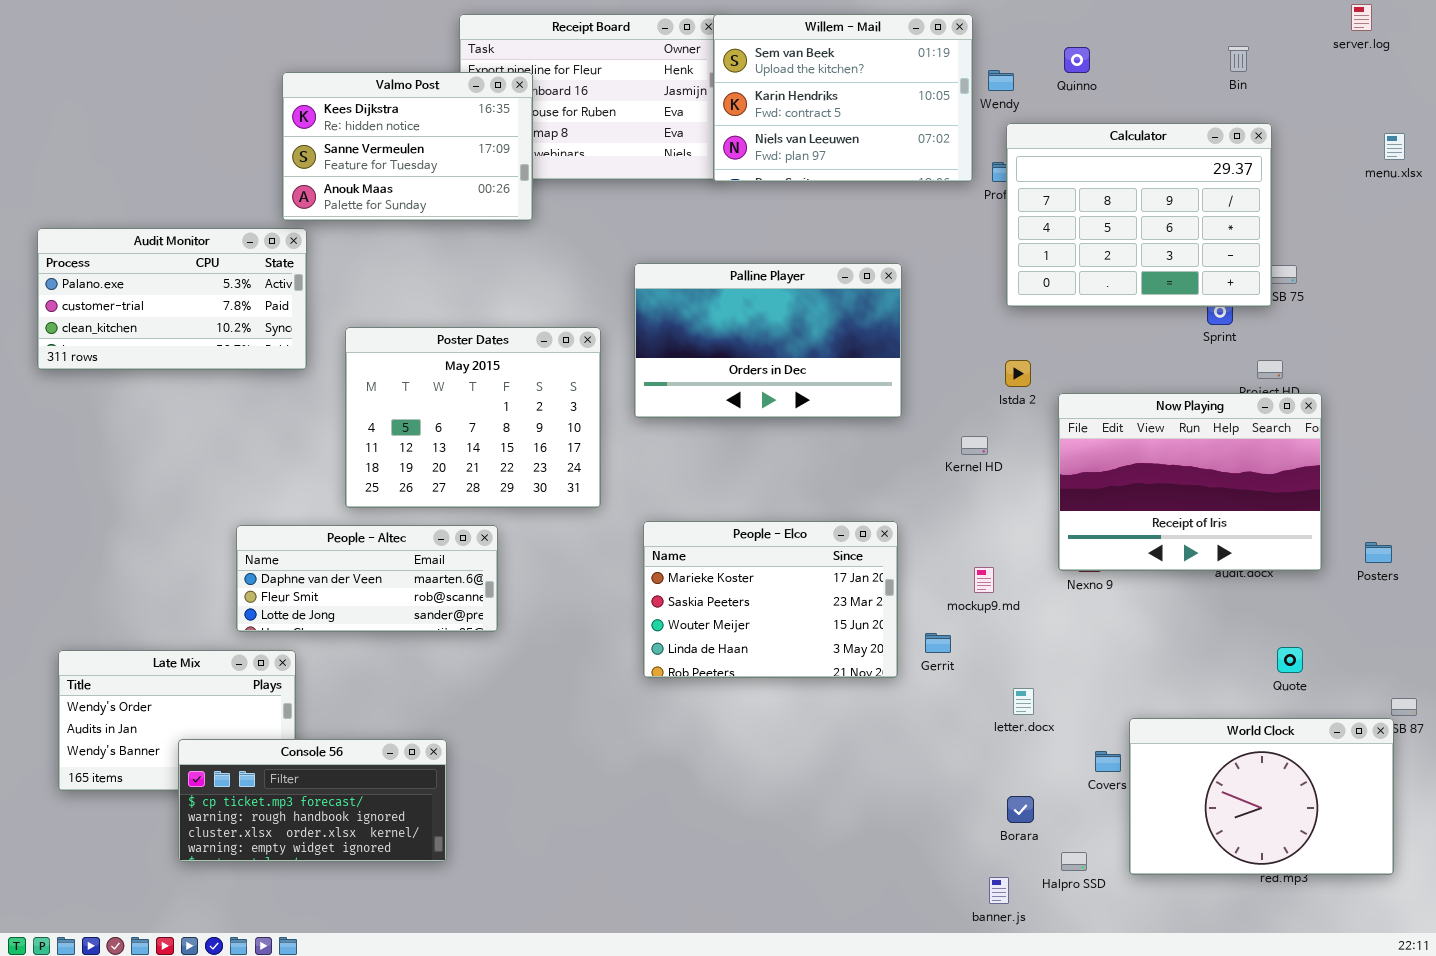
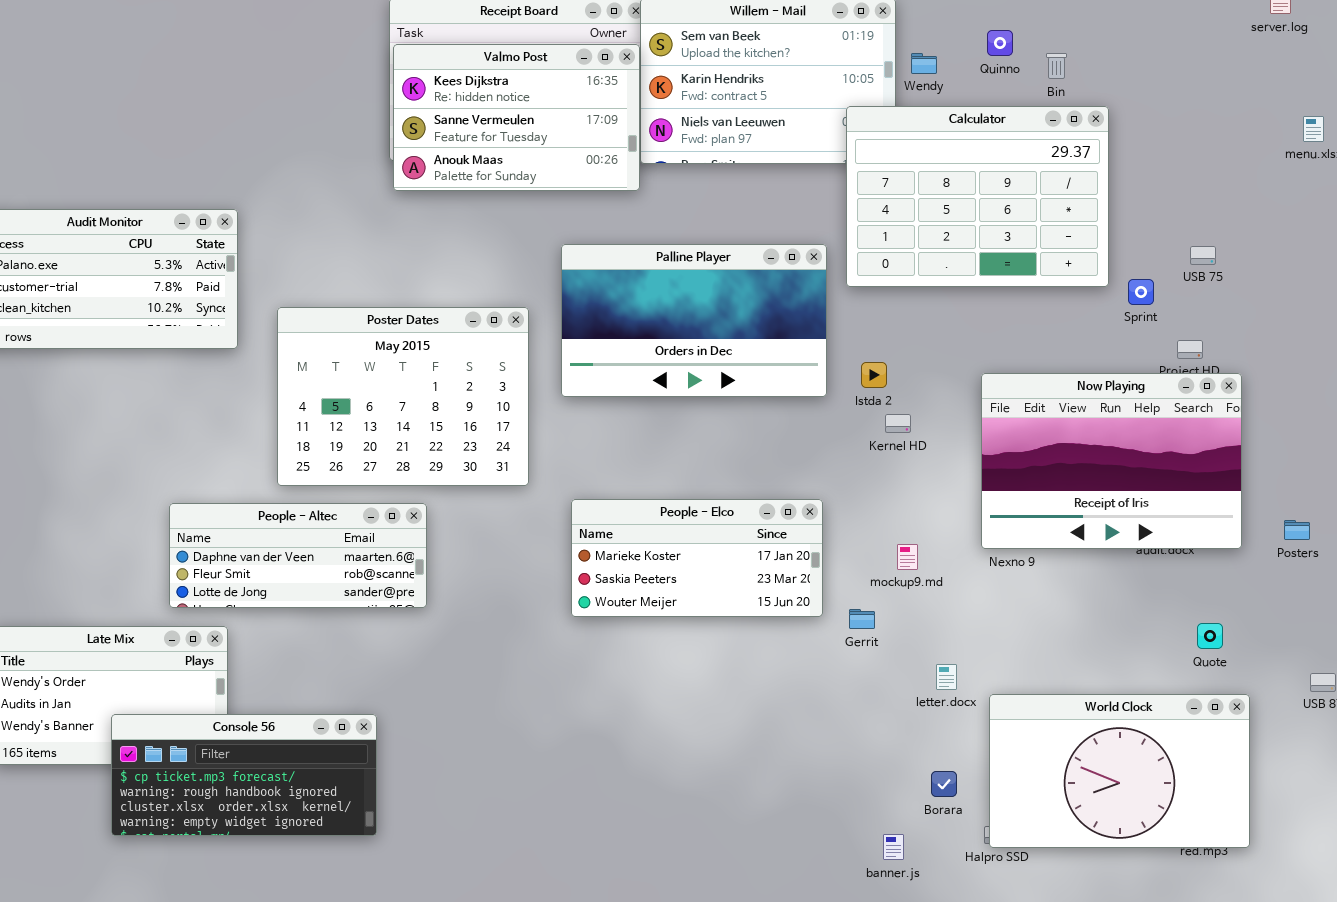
Bin: [1228,46,1249,72] -> [1046,53,1067,79], moved
Valmo Post: [282,72,533,221] -> [393,44,640,191], moved
Calculator: [1006,123,1272,307] -> [846,106,1109,287], moved
Istda 2: [1005,360,1031,387] -> [861,362,887,388], moved
People - Elco: [643,521,898,678] -> [571,499,823,617], resized
World Clock: [1129,718,1394,875] -> [989,694,1250,848], moved
banner.js: [989,877,1009,904] -> [883,834,904,860], moved

